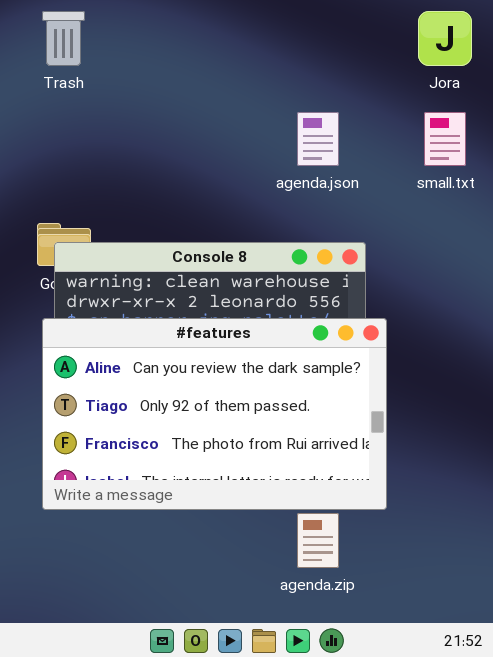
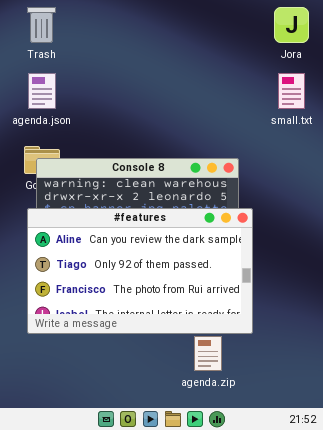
agenda.json: [297,112,339,166] -> [28,73,56,109], moved

